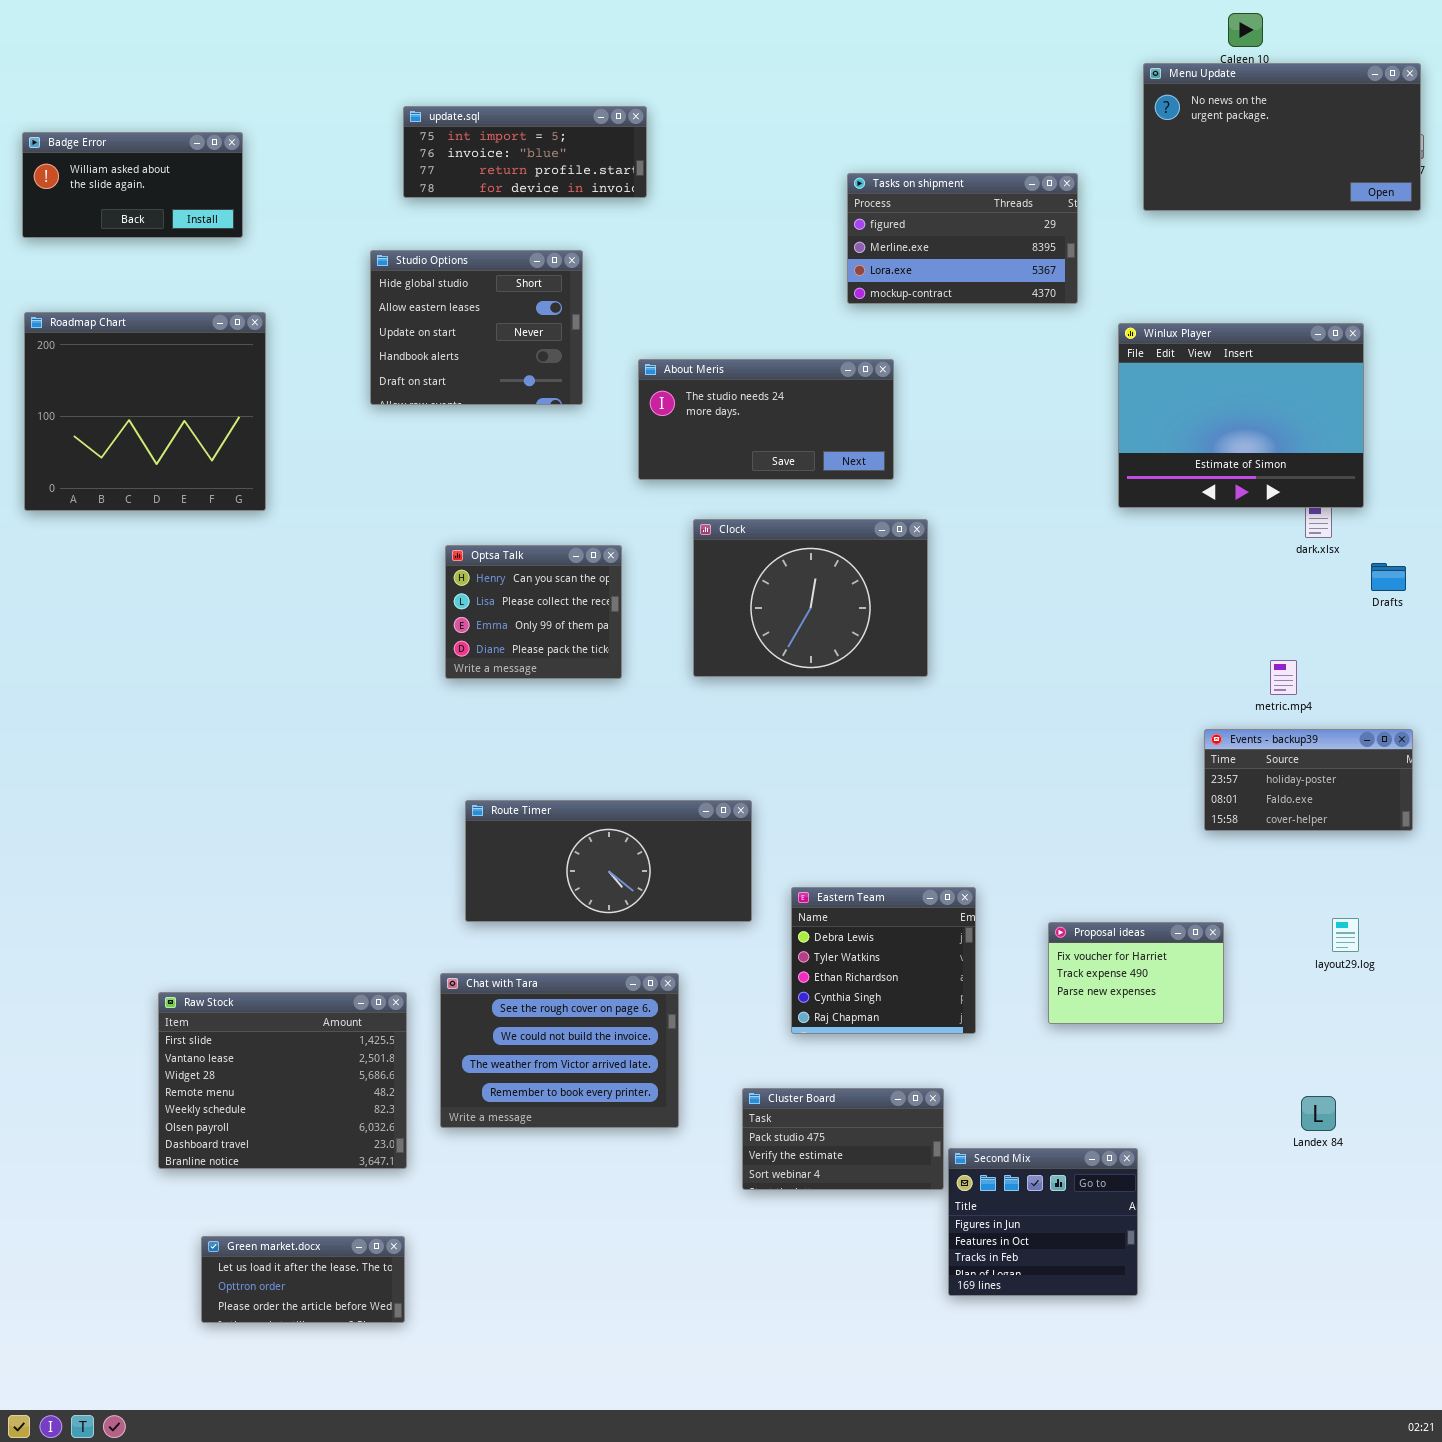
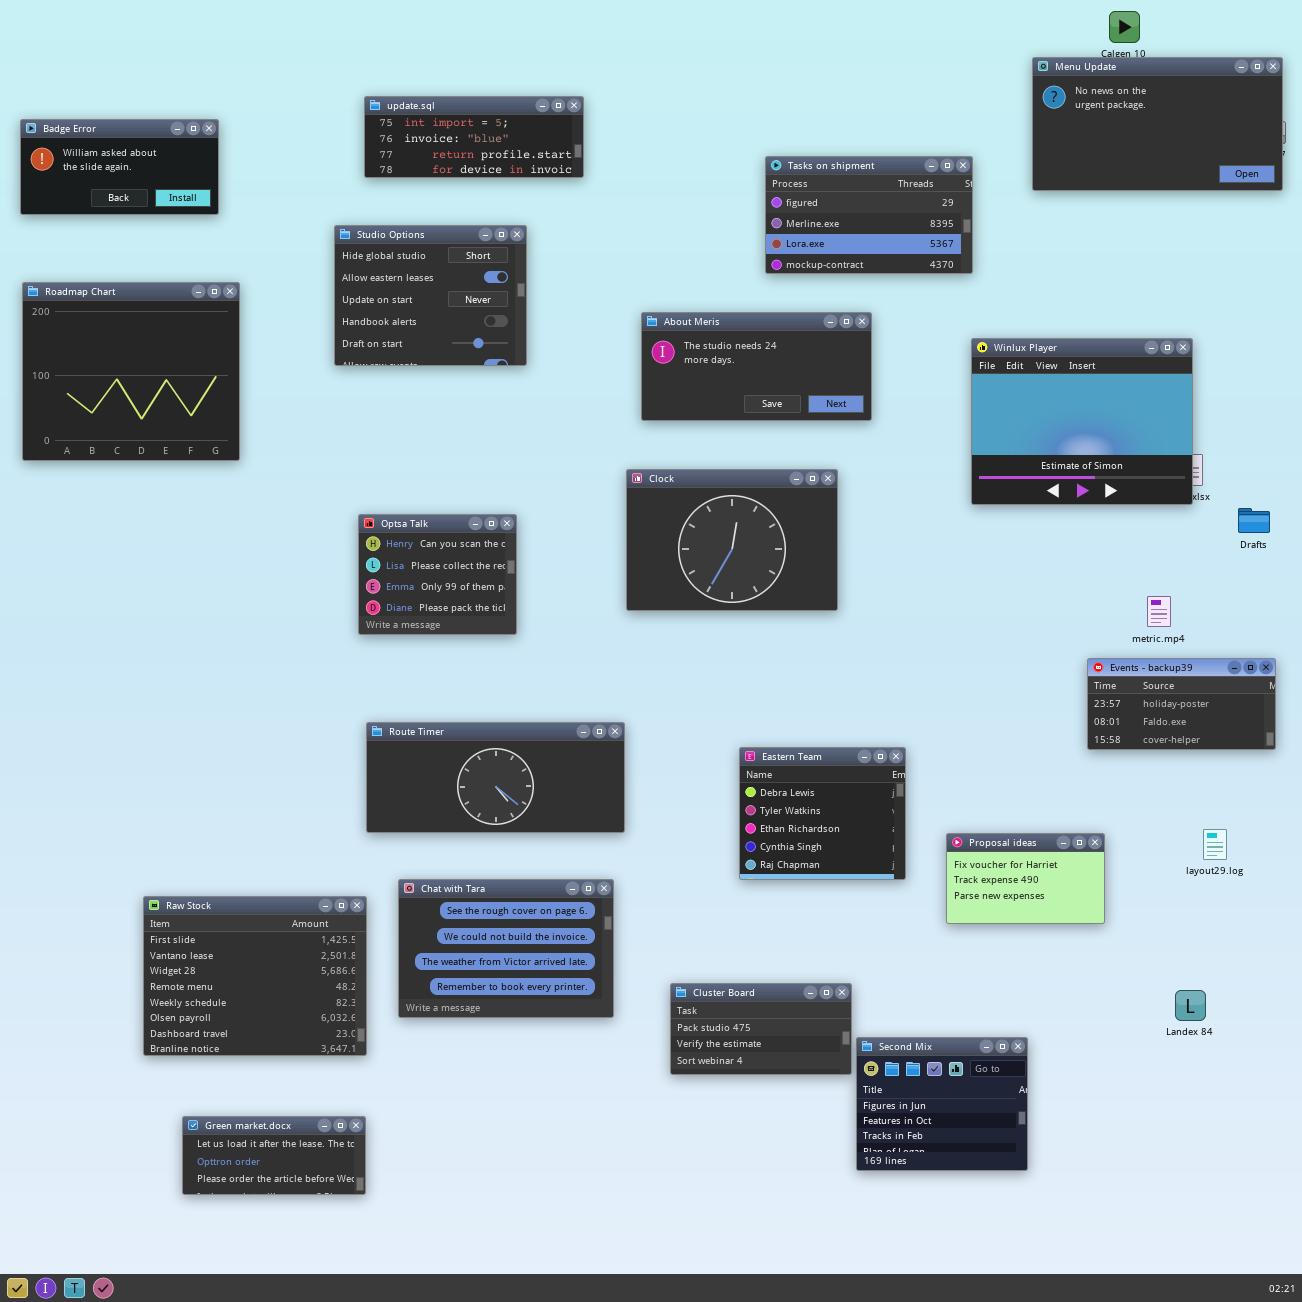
Winlux Player: [1118,323,1364,508] -> [971,338,1193,505], moved
About Meris: [638,359,894,480] -> [641,312,872,421], moved
Optsa Talk: [445,545,622,679] -> [358,514,517,635], moved
Route Timer: [465,800,752,922] -> [366,722,625,833], moved
Eastern Team: [791,887,976,1034] -> [739,747,906,880], moved

